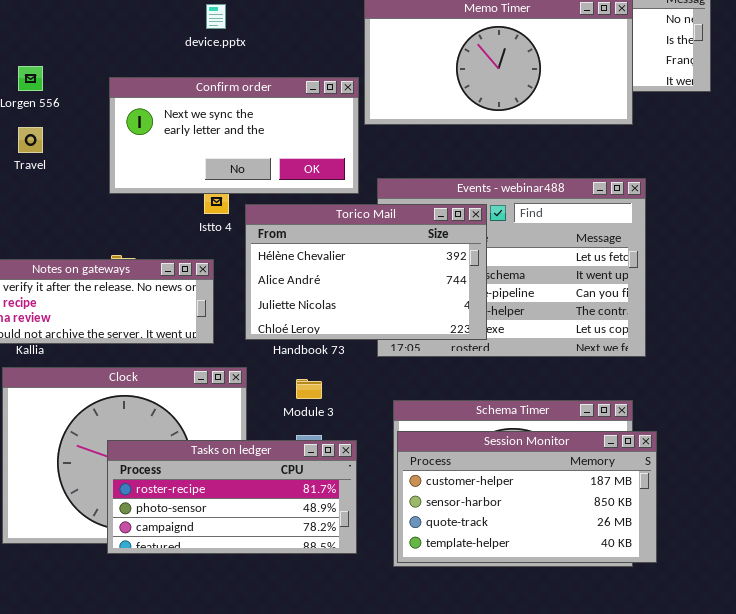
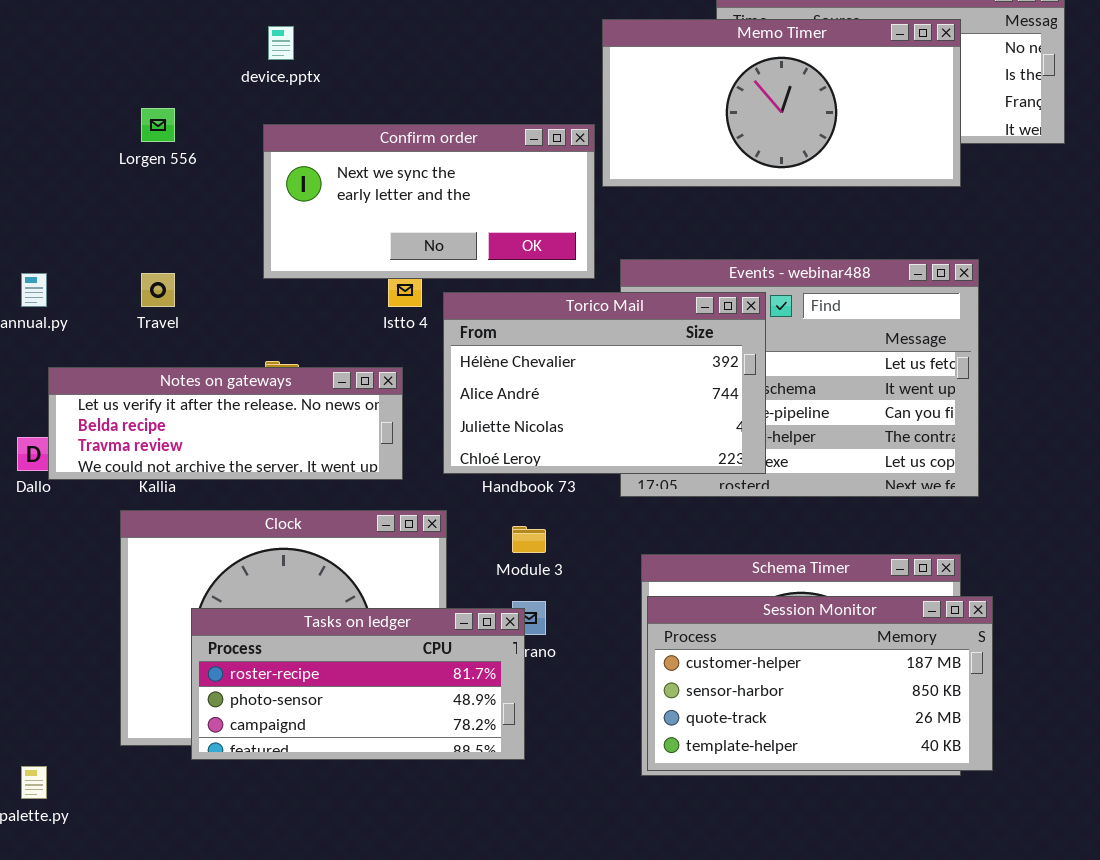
device.pptx: [206,4,226,29] -> [268,26,294,60], moved
Travel: [18,127,43,153] -> [141,273,175,307], moved
Tasks on ledger: [107,440,357,554] -> [191,608,525,760], moved

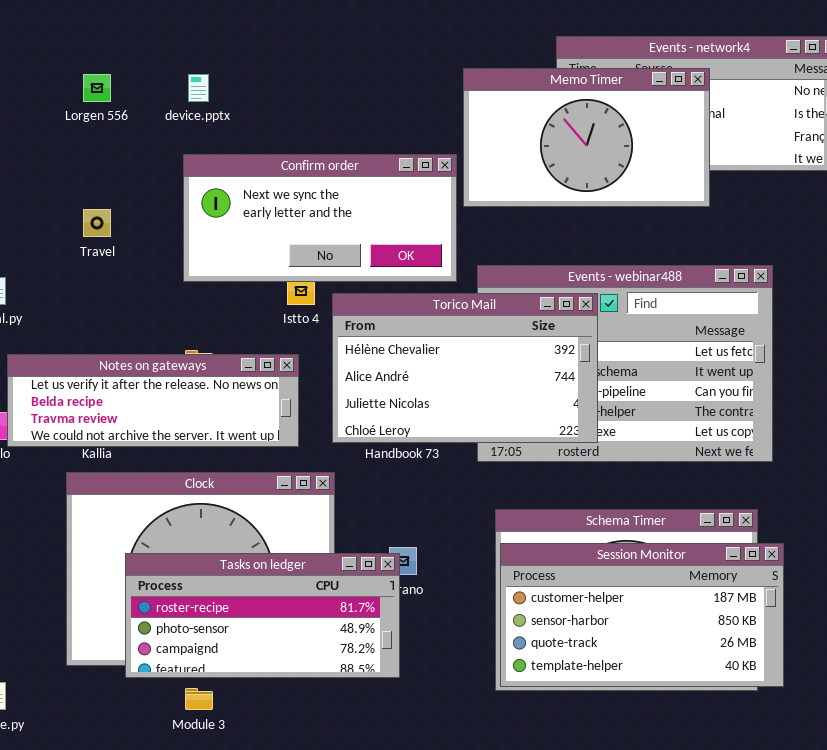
Memo Timer: [602,19,961,187] -> [463,68,710,207], resized
Lorgen 556: [141,108,175,142] -> [83,74,111,102], moved
Travel: [141,273,175,307] -> [83,209,111,237], moved
Module 3: [512,526,546,553] -> [185,688,213,710], moved

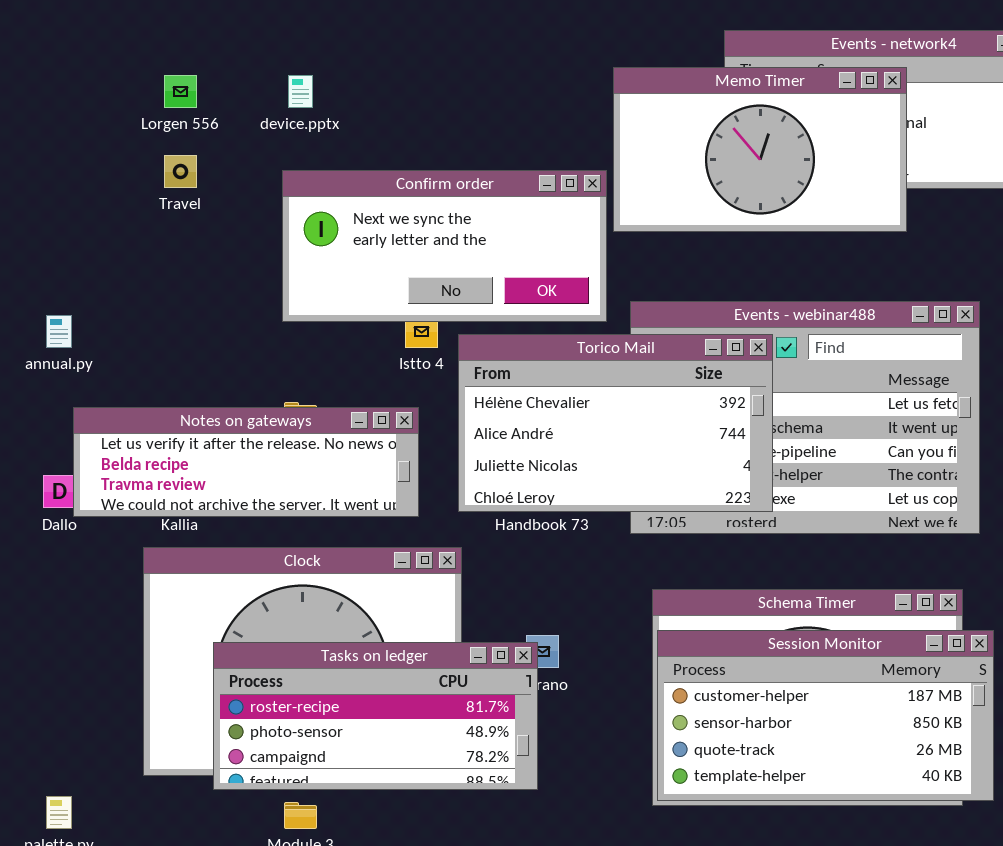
Travel: [83,209,111,237] -> [164,155,197,188], moved

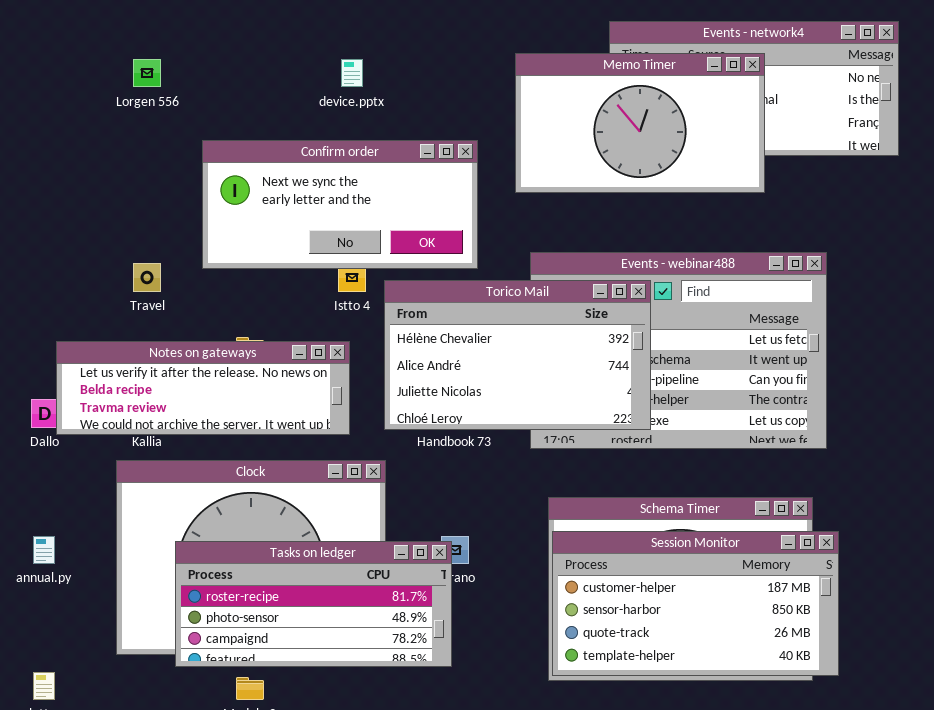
device.pptx: [288,75,313,108] -> [341,59,363,87], moved
Travel: [164,155,197,188] -> [133,263,161,292], moved
Confirm order: [282,170,607,322] -> [202,140,478,269], moved
annual.py: [46,315,72,348] -> [33,536,55,564], moved

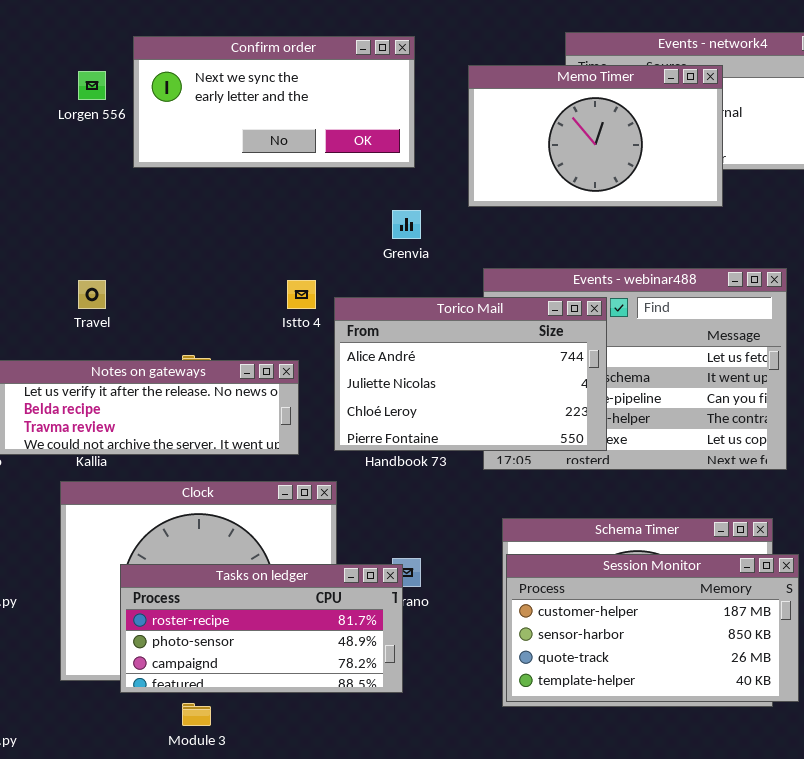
Confirm order: [202,140,478,269] -> [133,36,415,168], moved
Torico Mail: [384,280,651,430] -> [334,297,607,451], scrolled down 1 row

